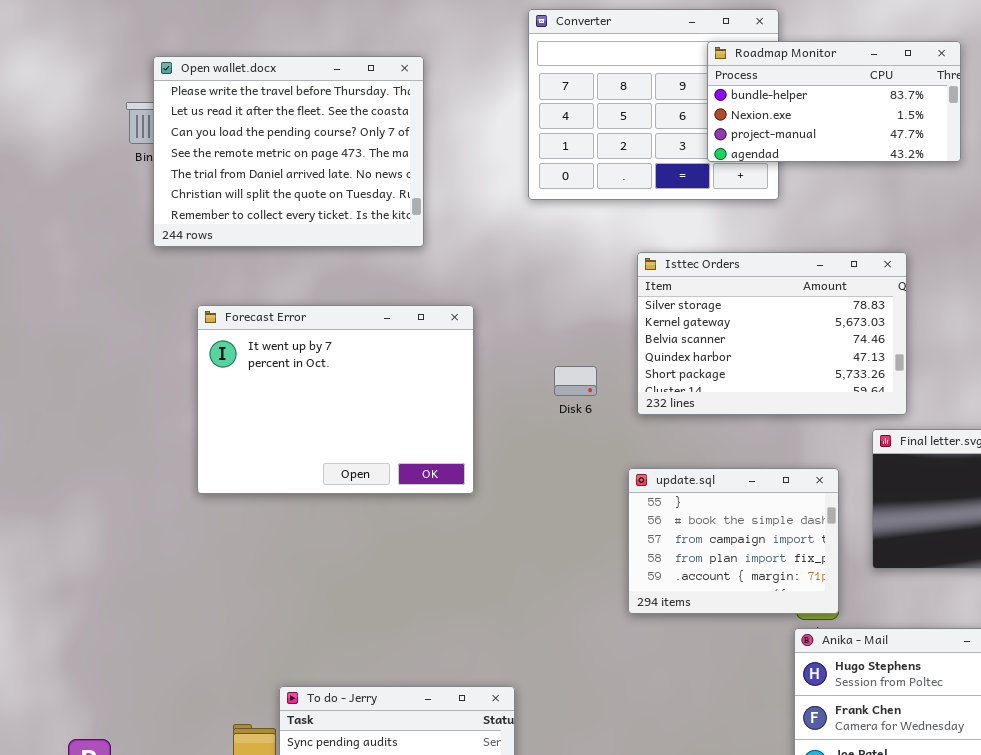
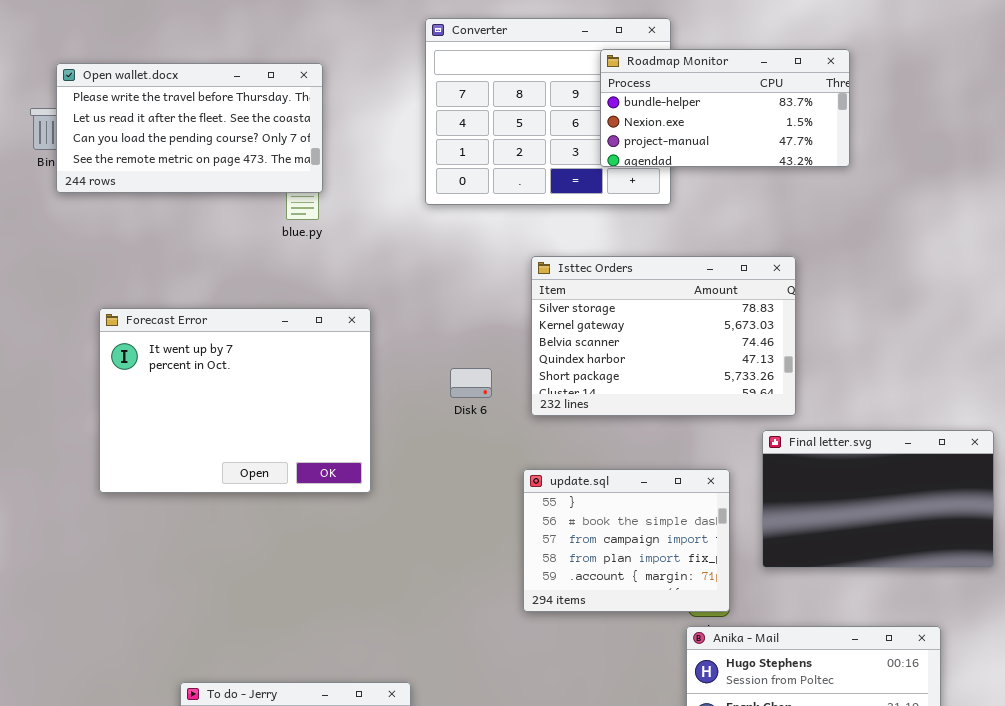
Open wallet.docx: [153,56,424,247] -> [56,63,323,193], resized

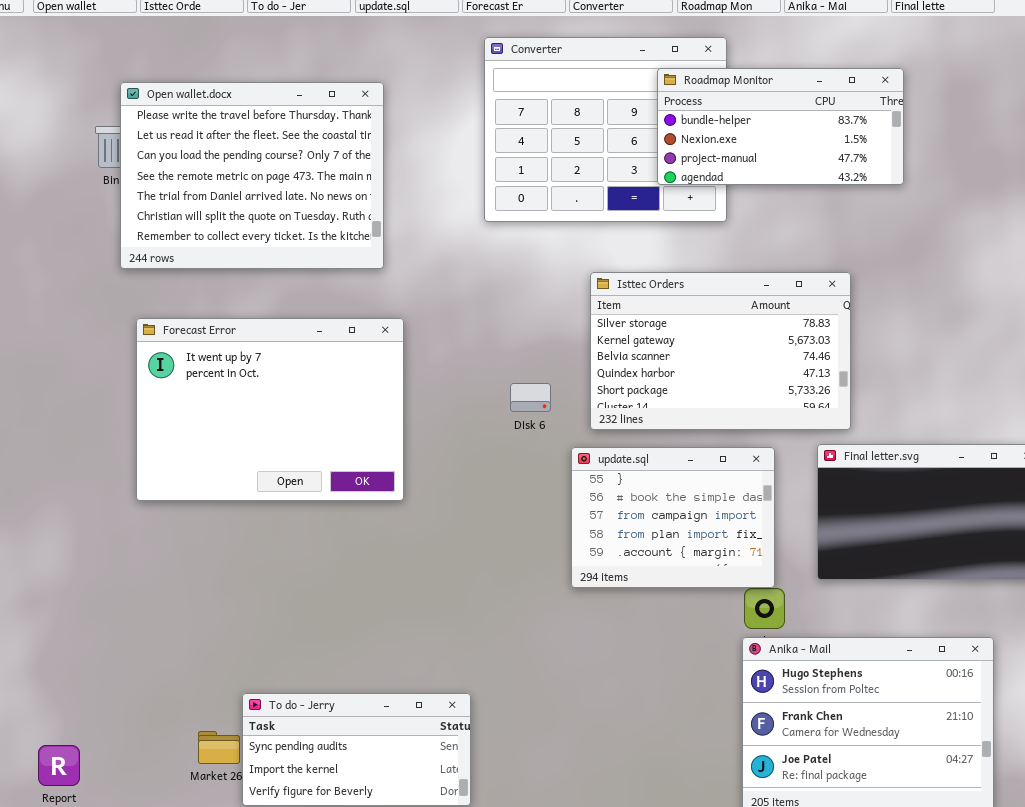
Open wallet.docx: [56,63,323,193] -> [120,82,384,269], resized
Forecast Error: [99,308,371,493] -> [136,318,404,501], moved
update.sql: [523,469,730,612] -> [571,447,775,588], moved

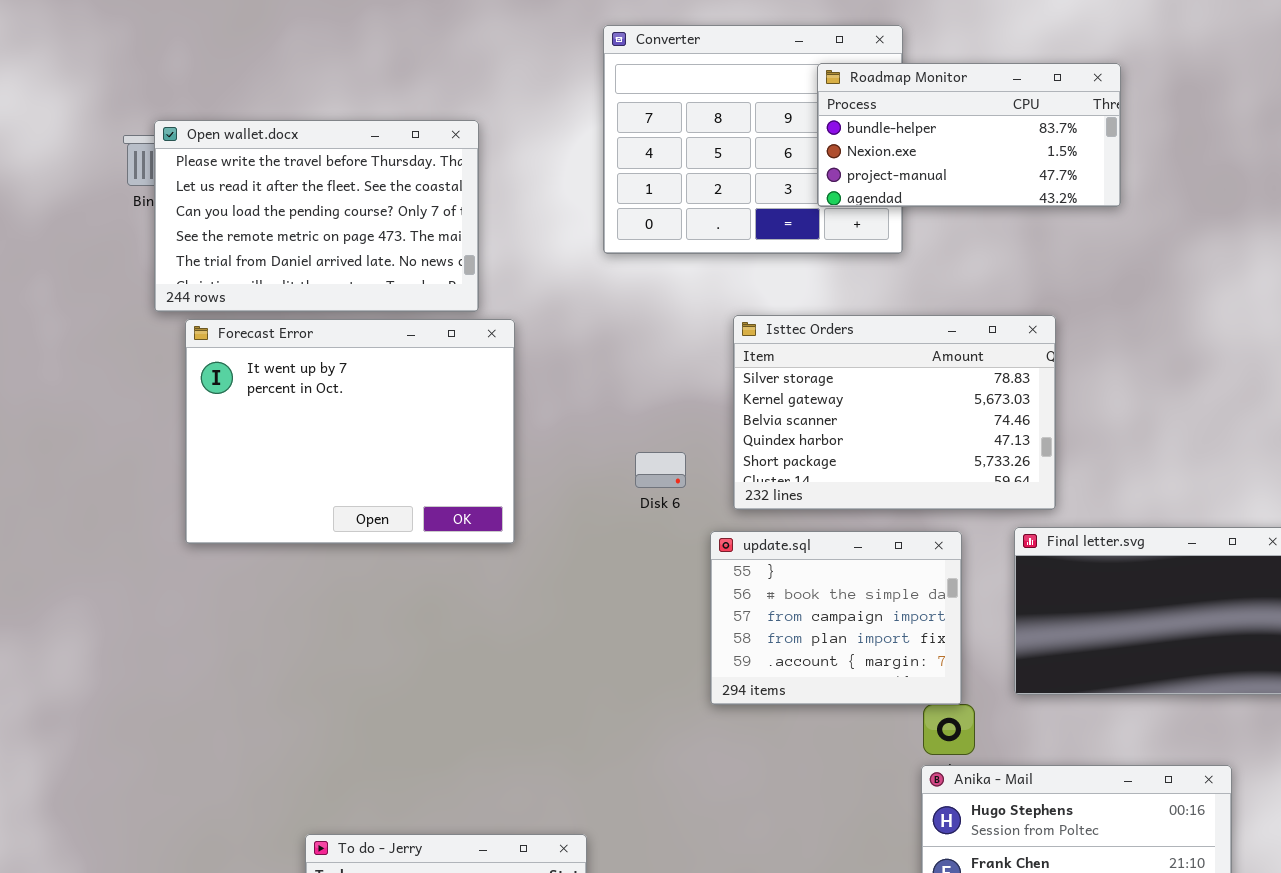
Open wallet.docx: [120,82,384,269] -> [154,120,479,312], resized
Forecast Error: [136,318,404,501] -> [185,319,515,544], moved

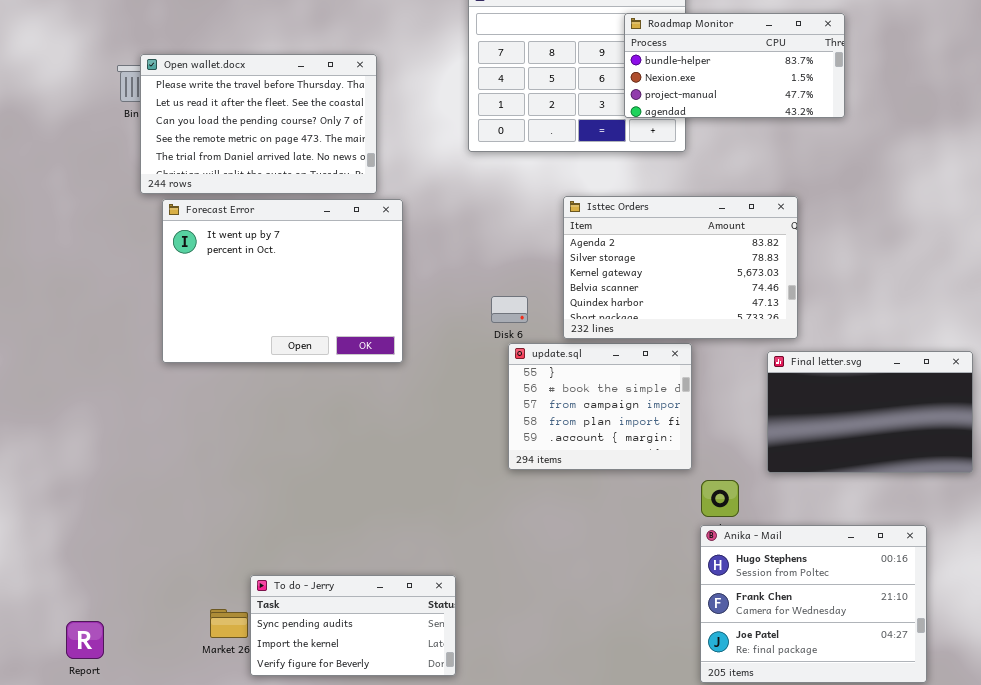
Isttec Orders: [733,315,1056,510] -> [563,196,798,339], scrolled up 1 row
update.sql: [710,531,962,705] -> [508,343,692,470], moved

